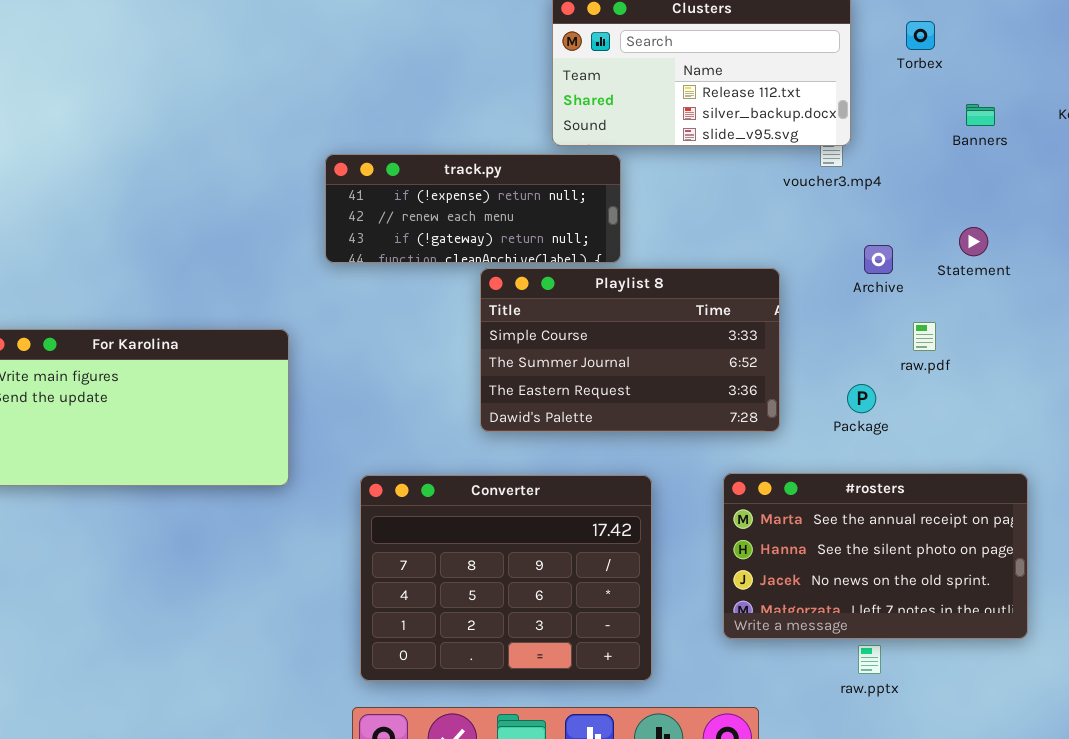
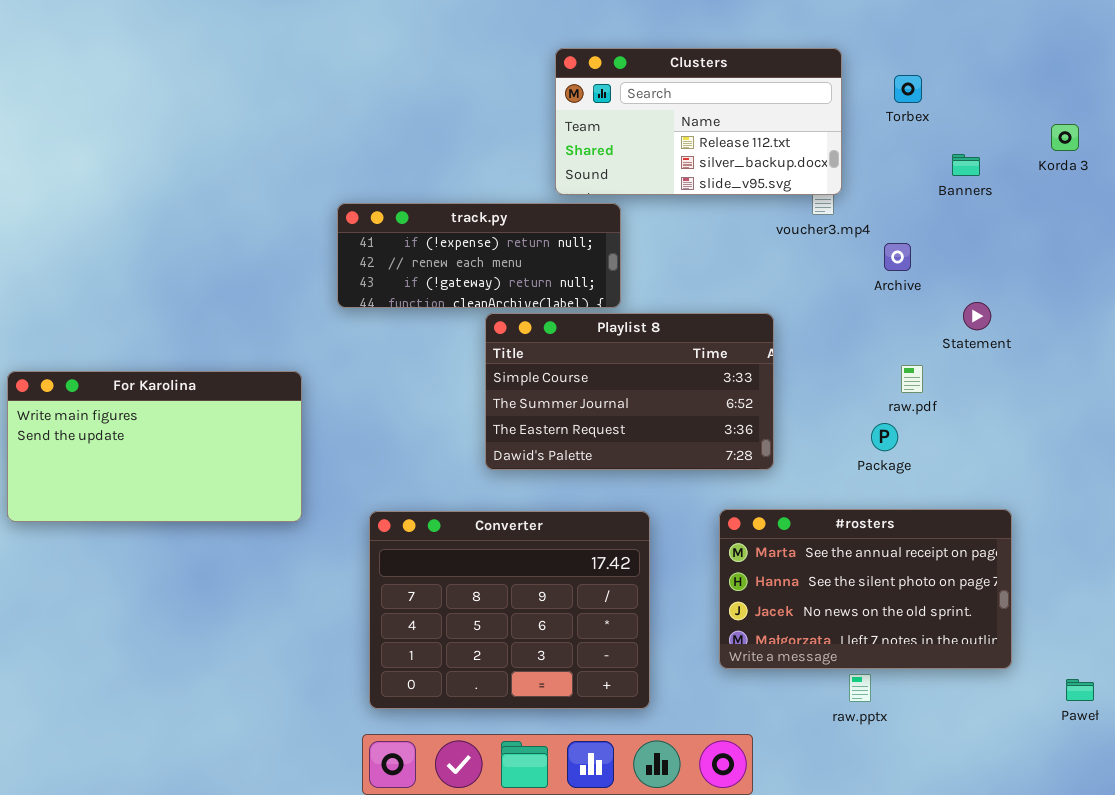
Statement: [959,227,988,256] -> [963,302,991,330], moved
Archive: [864,245,893,274] -> [884,243,911,271], moved
Package: [847,384,876,413] -> [871,423,898,451], moved

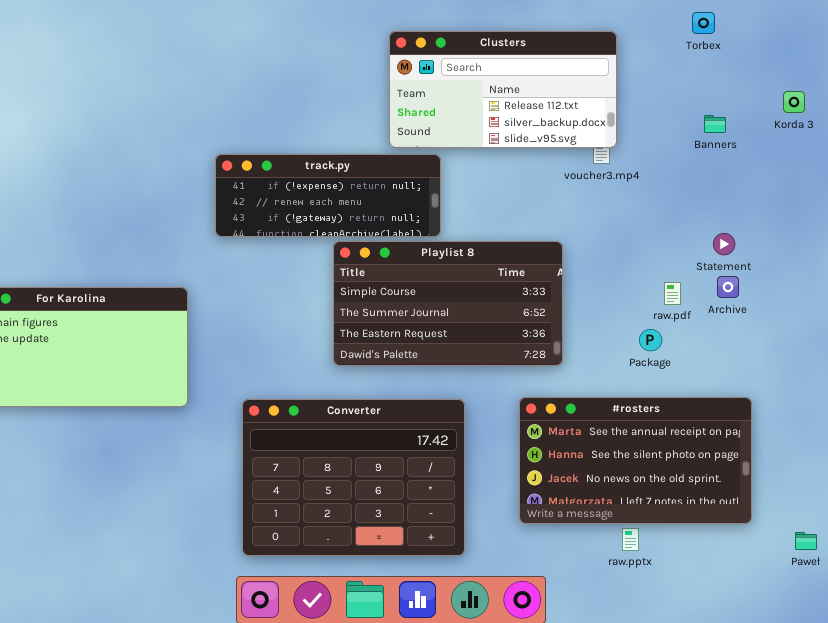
Torbex: [894,75,922,103] -> [692,12,715,34], moved
Archive: [884,243,911,271] -> [717,276,739,298], moved

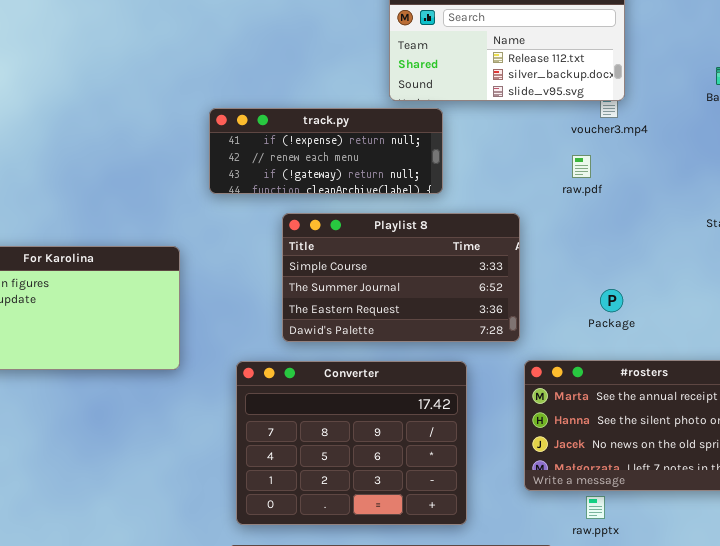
Playlist 8: [333,241,563,366] -> [282,213,520,342], moved
raw.pdf: [664,282,681,305] -> [572,155,591,178], moved
Package: [639,329,662,351] -> [600,289,623,312], moved
raw.pptx: [622,528,639,551] -> [586,496,605,519], moved

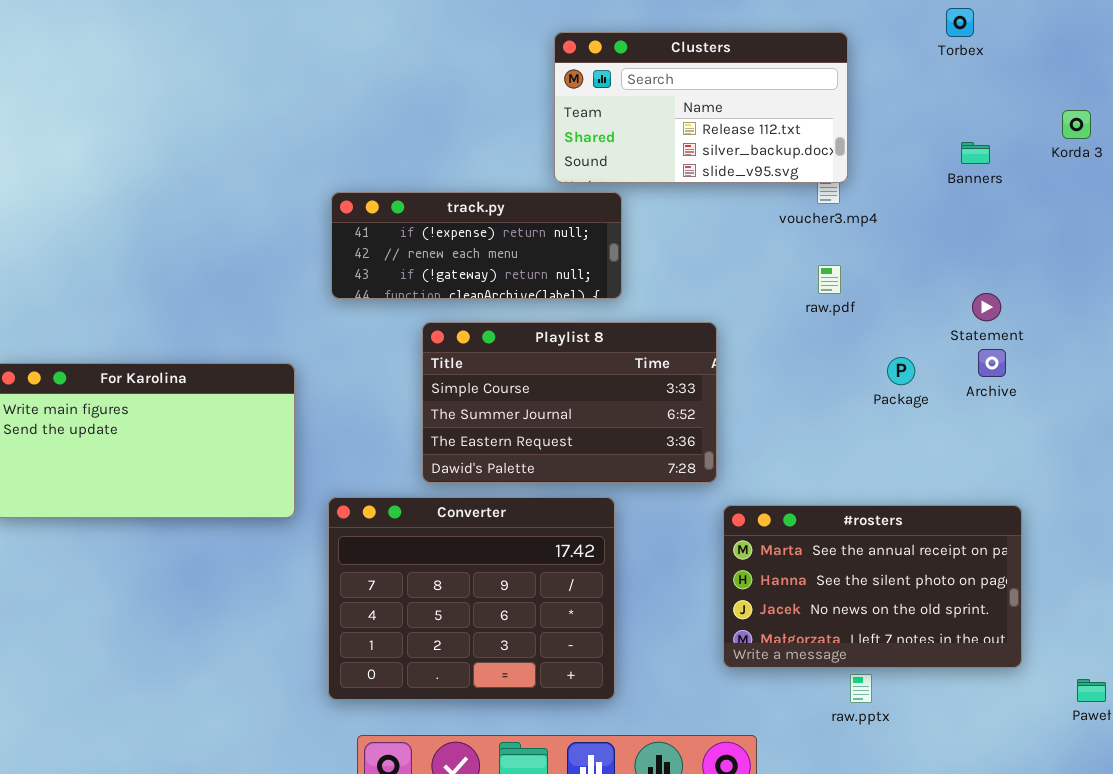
raw.pdf: [572,155,591,178] -> [818,265,841,294], moved
Package: [600,289,623,312] -> [887,357,915,385], moved
Converter: [236,361,467,525] -> [328,497,615,700], moved
raw.pptx: [586,496,605,519] -> [850,674,872,703], moved

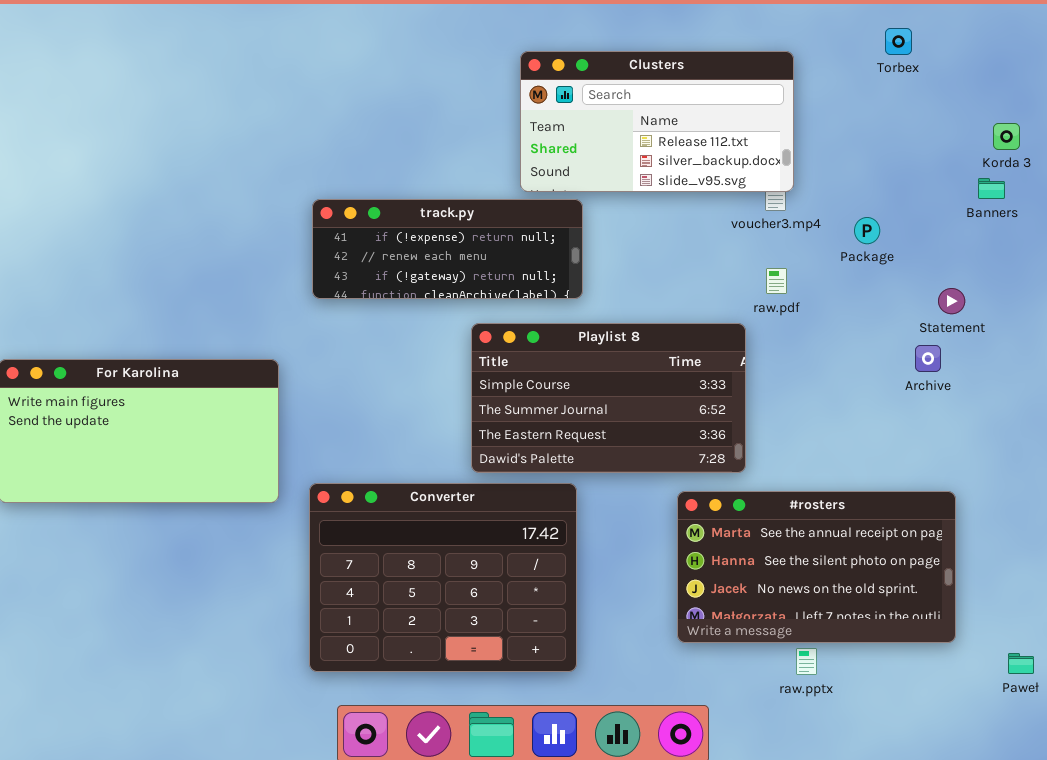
Banners: [961,142,990,164] -> [978,178,1005,199], moved
Statement: [972,293,1001,321] -> [938,288,965,314], moved
Playlist 8: [422,322,717,483] -> [471,323,746,473], moved
Package: [887,357,915,385] -> [854,217,880,244], moved

